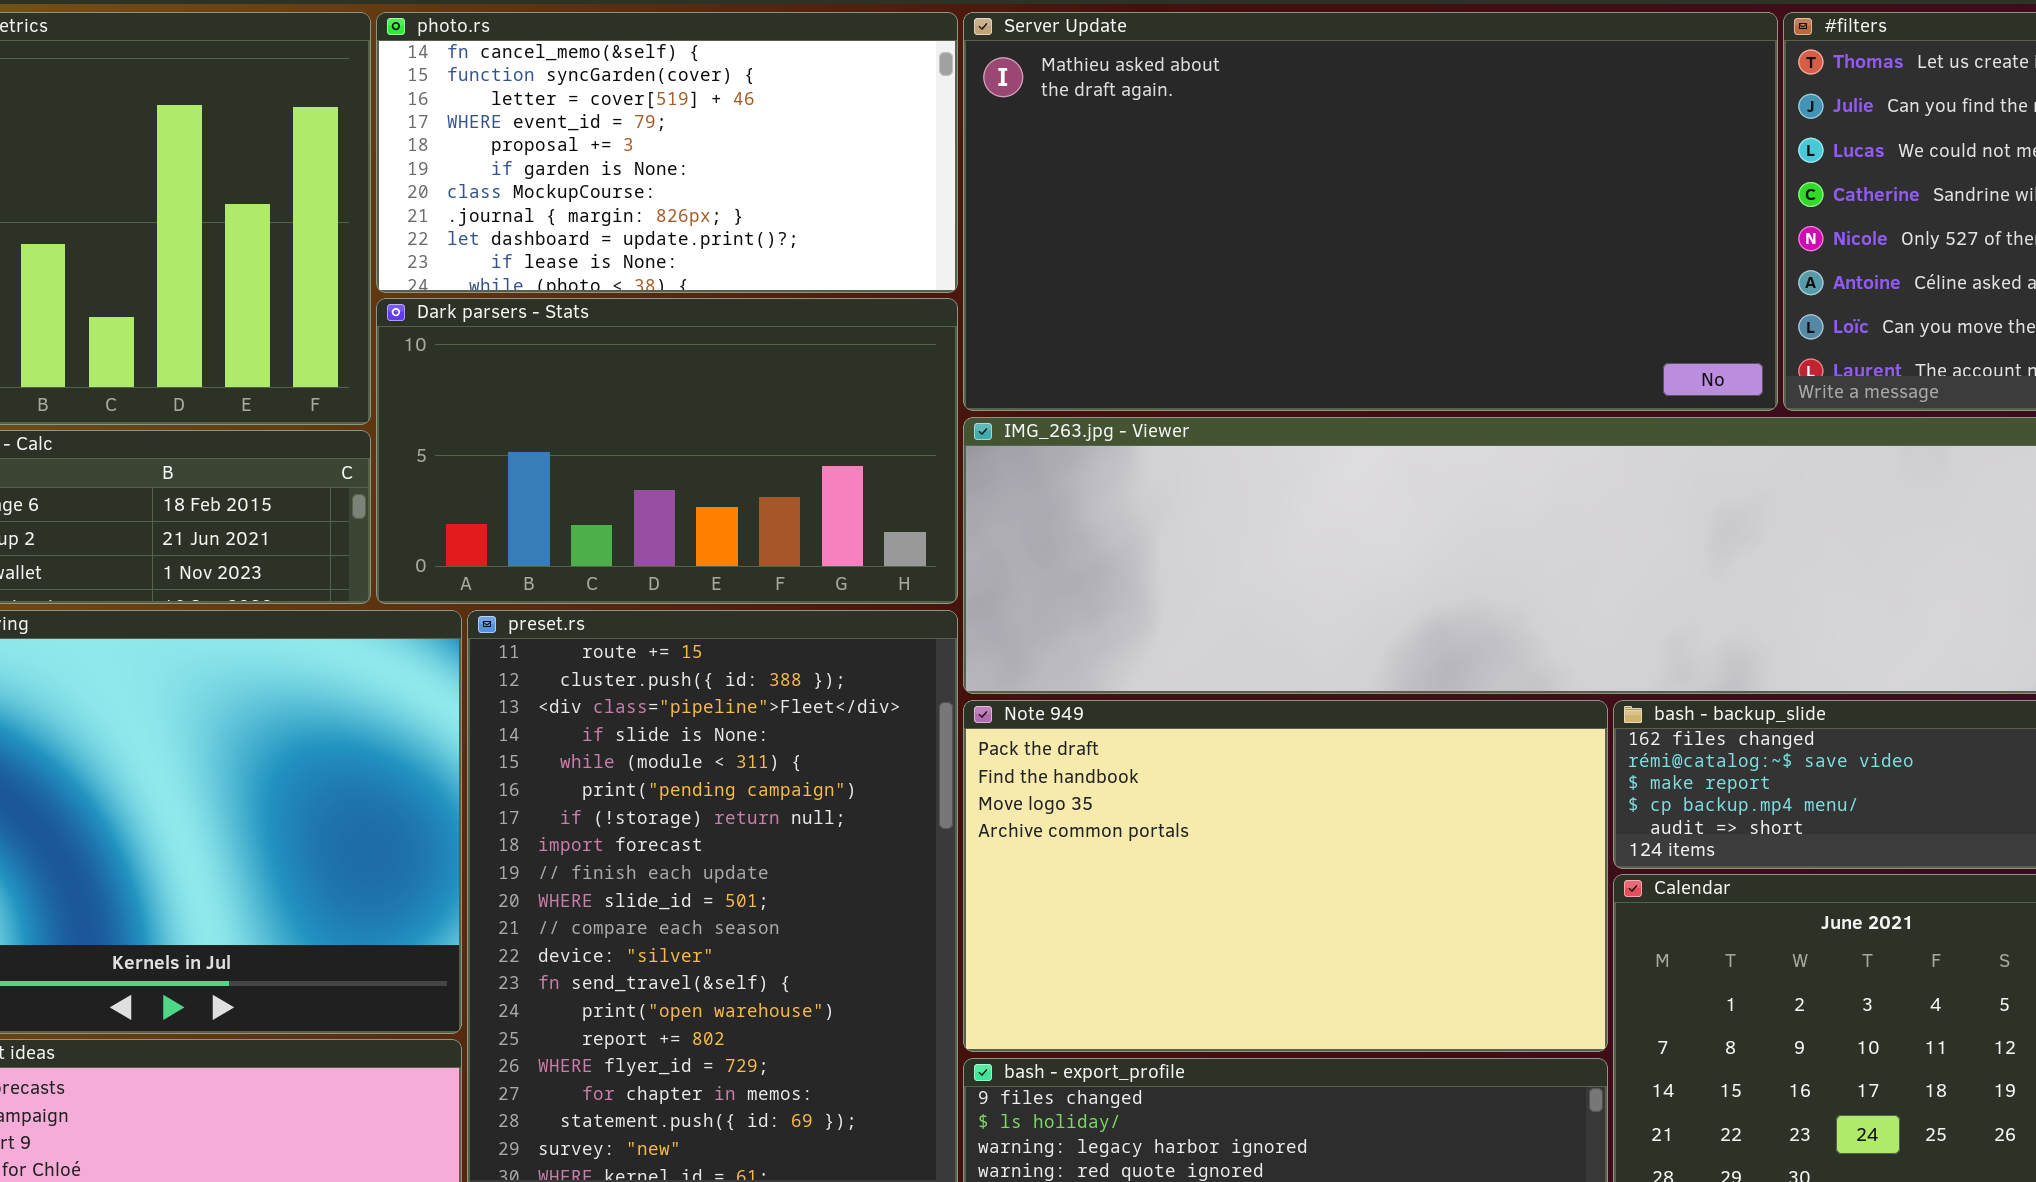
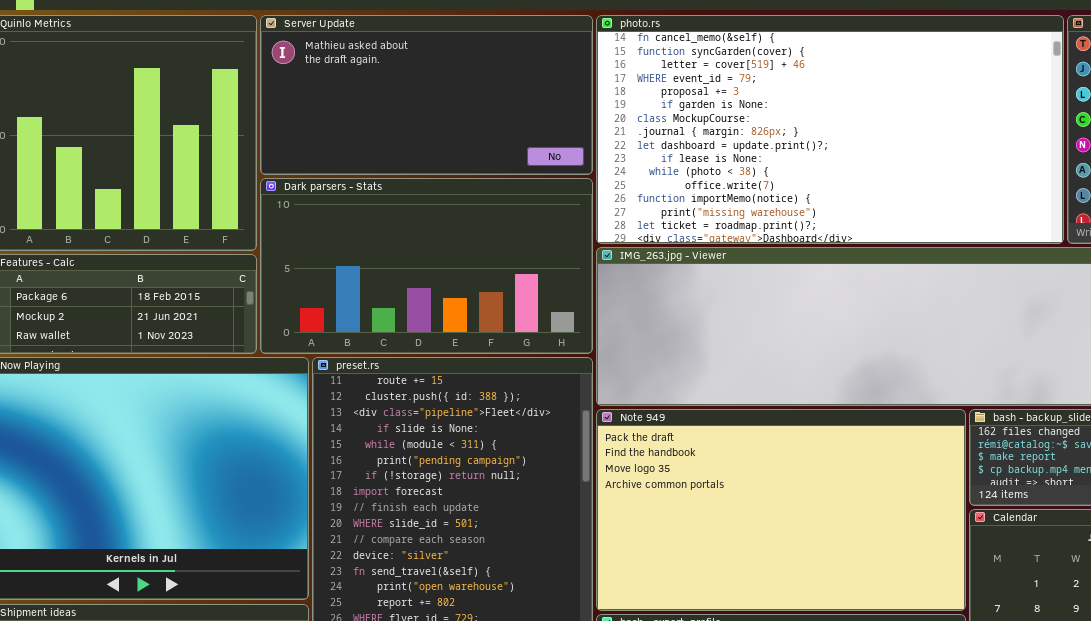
photo.rs: [376,12,958,293] -> [596,15,1064,244], moved, resized
Server Update: [963,12,1778,411] -> [260,15,593,175], moved, resized

